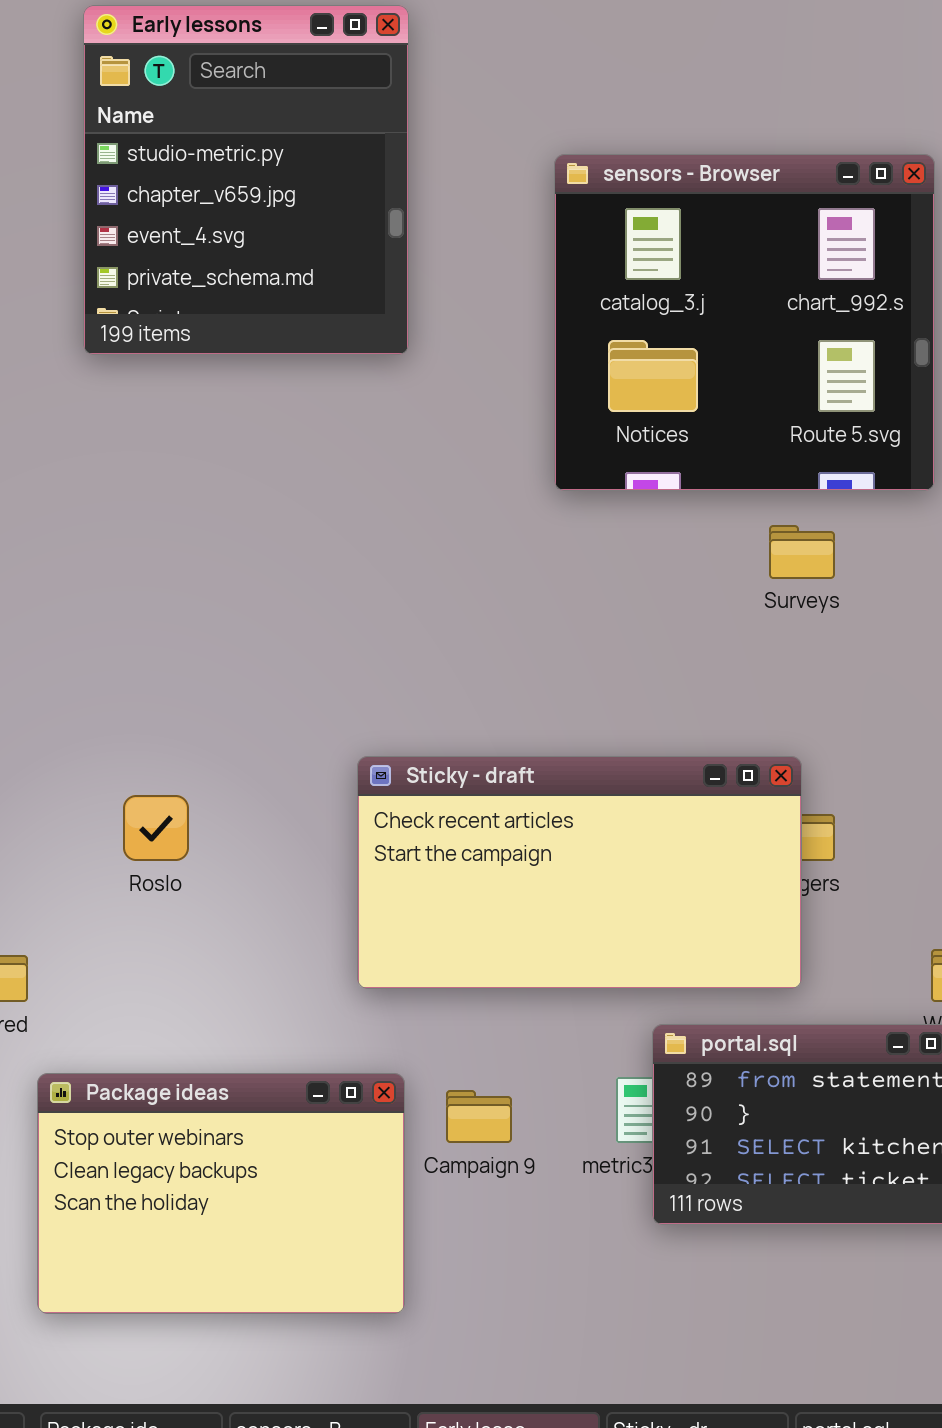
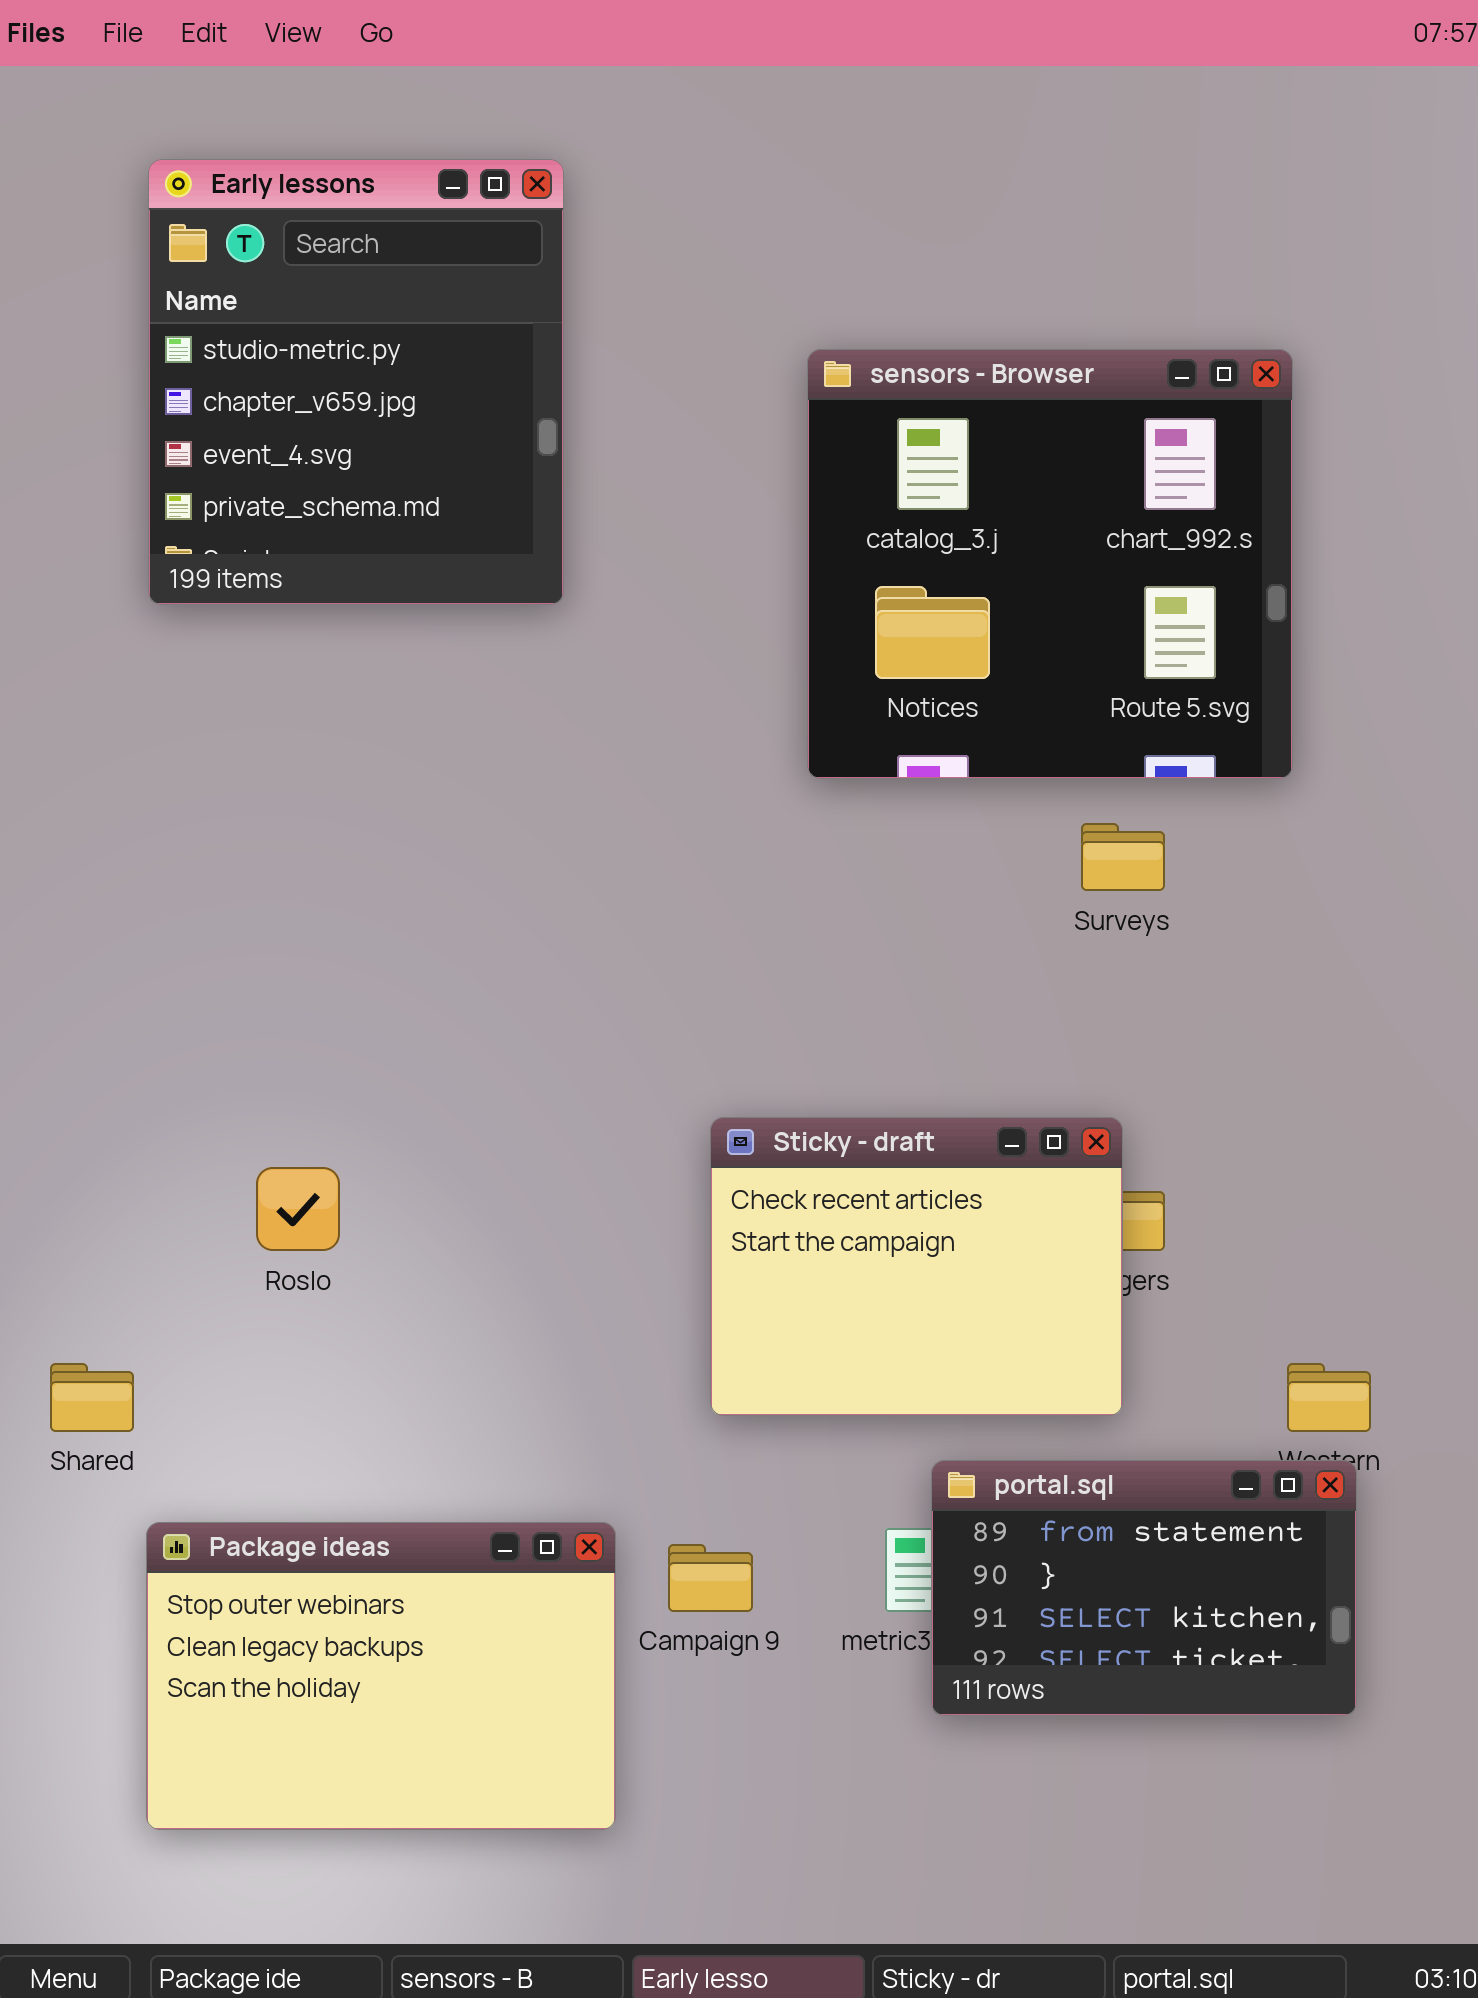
Early lessons: [83,5,409,355] -> [148,159,564,605], moved
Sticky - draft: [357,756,802,989] -> [710,1117,1123,1416], resized

